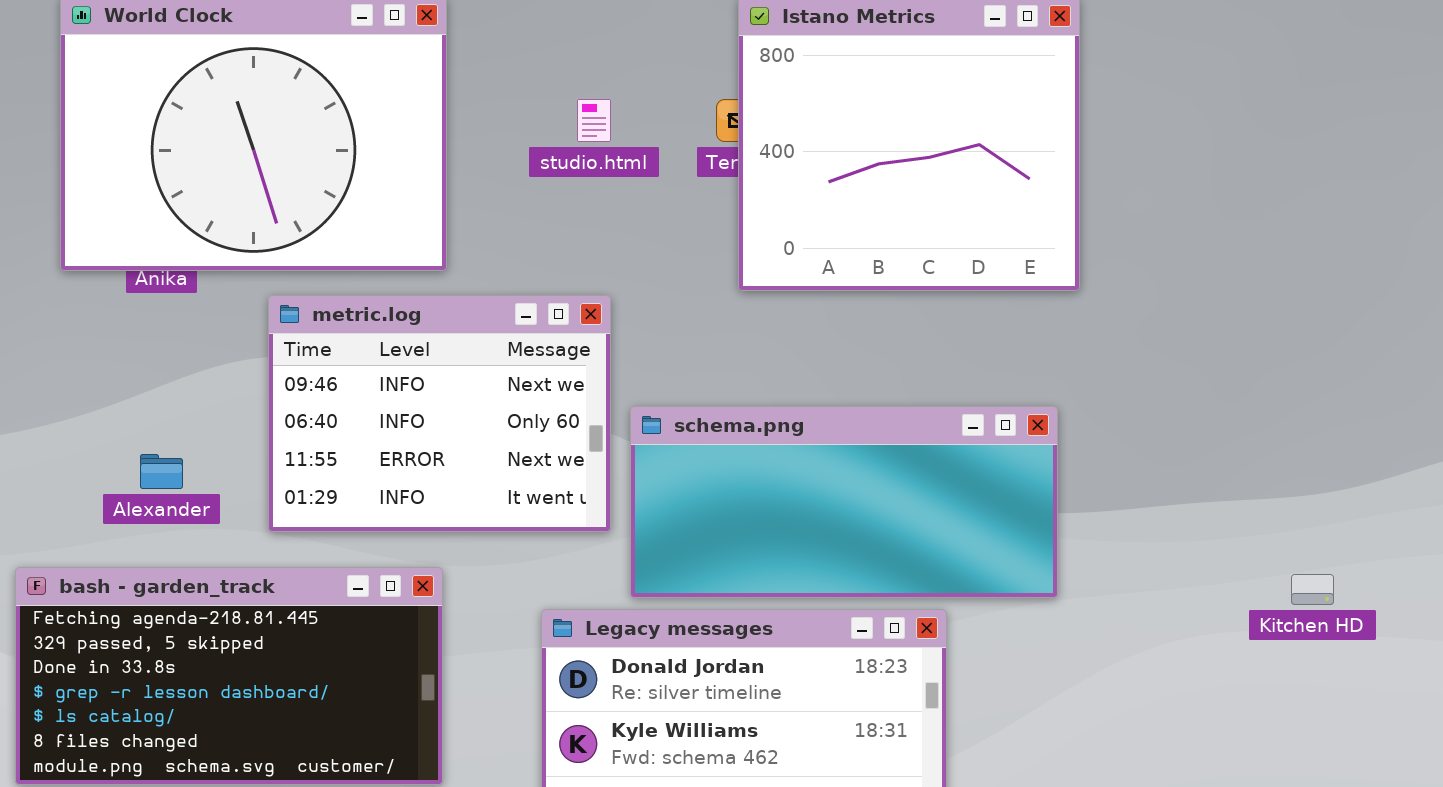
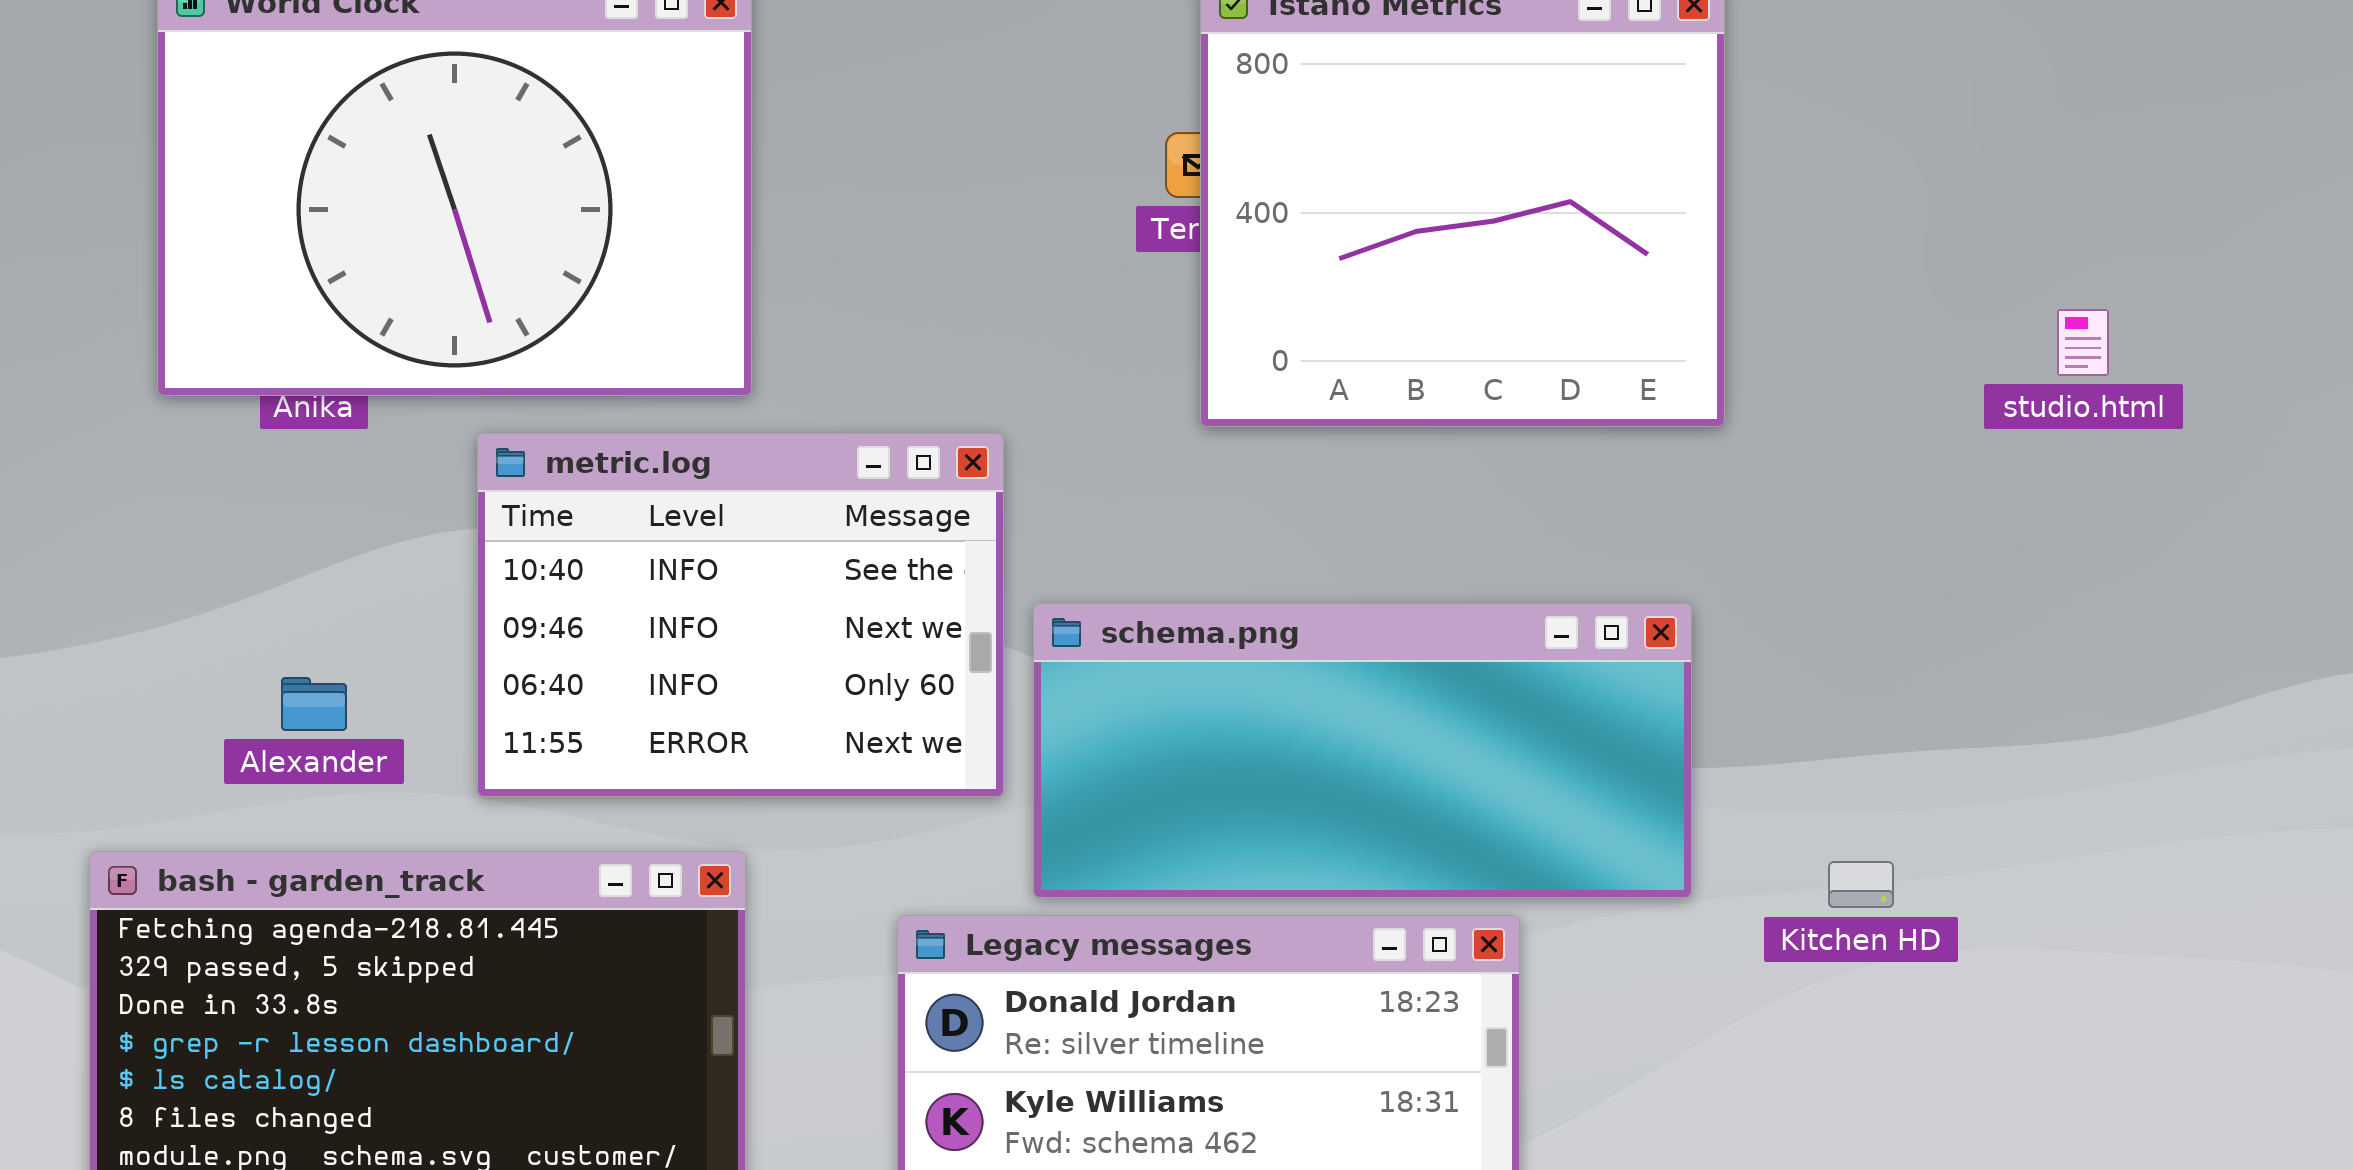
studio.html: [577,99,611,142] -> [2057,309,2109,376], moved
metric.log: [268,295,611,532] -> [477,433,1004,797], scrolled up 1 row
Kitchen HD: [1291,574,1334,605] -> [1828,861,1894,908], moved

